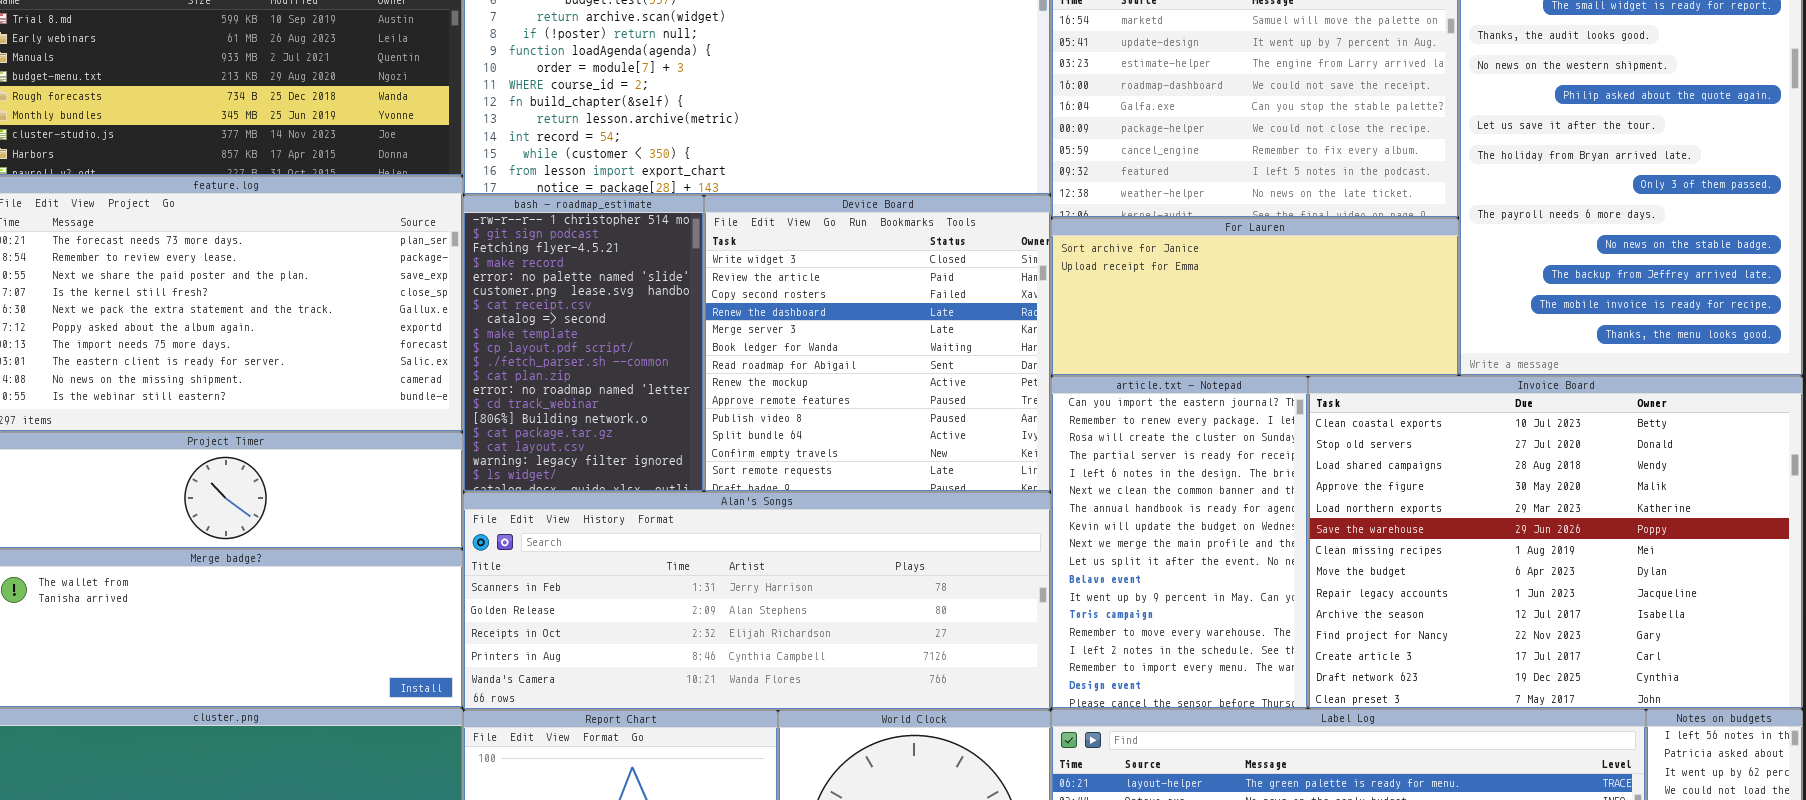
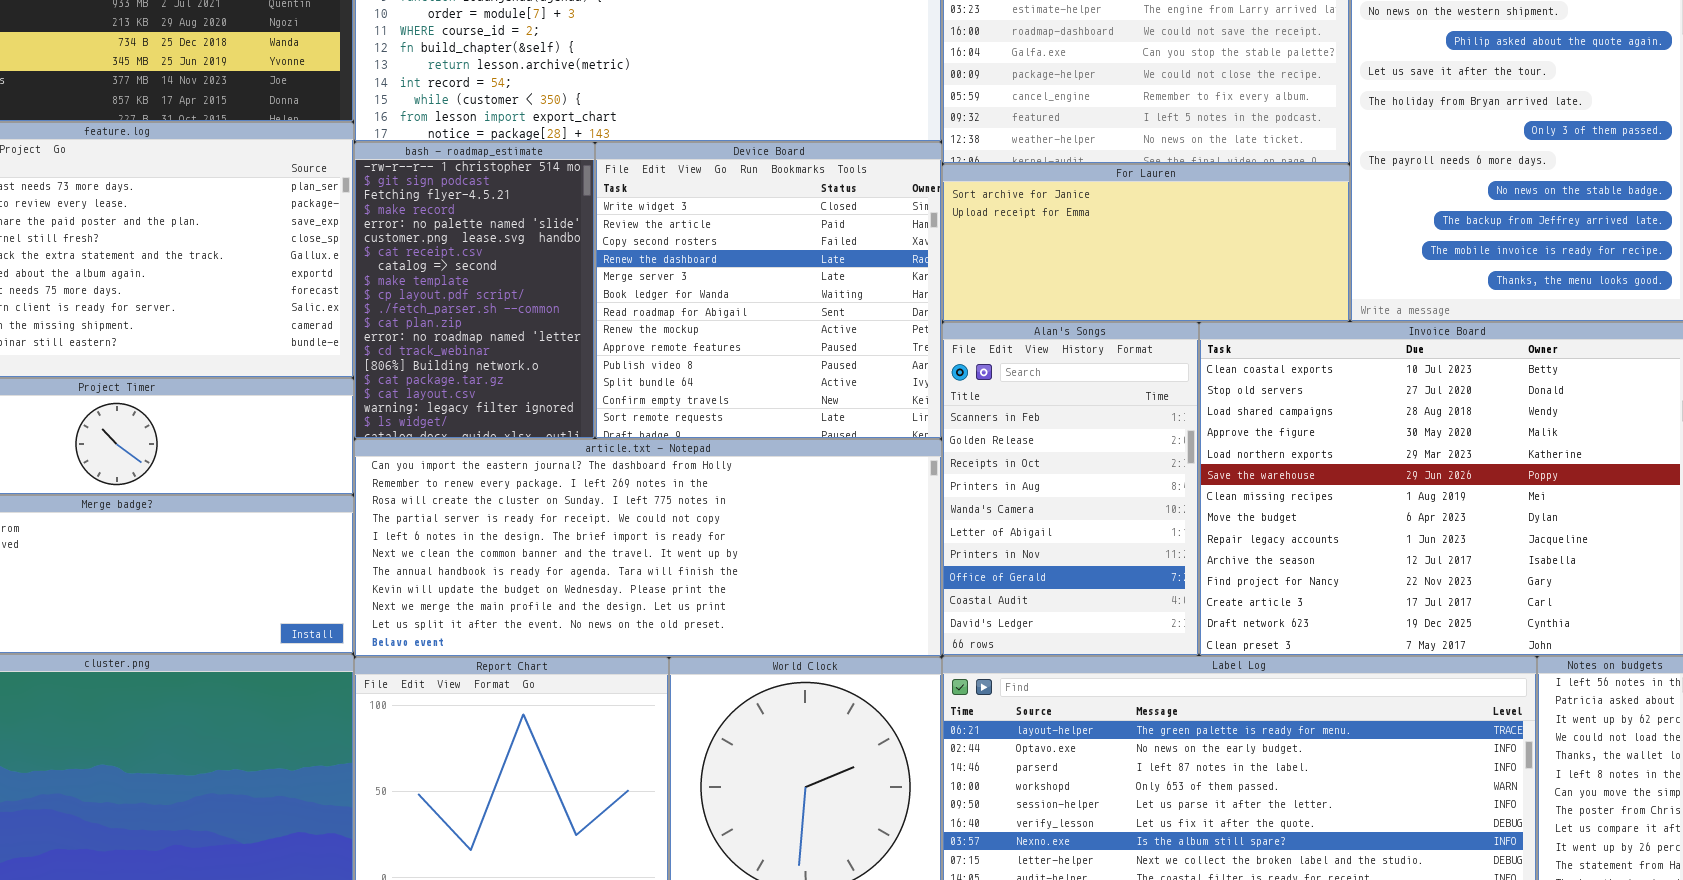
article.txt - Notepad: [1051,376,1308,709] -> [354,439,942,657], moved, resized
Alan's Songs: [463,492,1051,710] -> [942,322,1199,656], moved, resized

